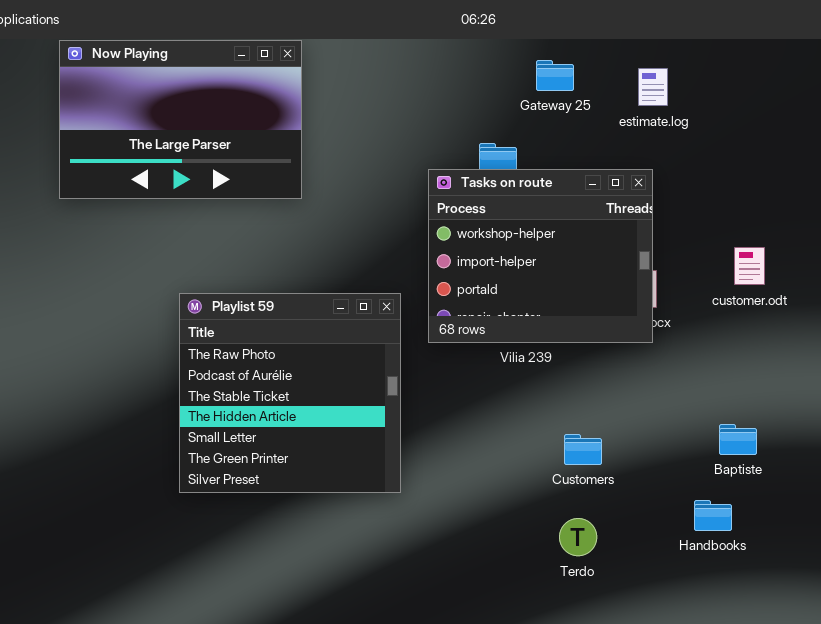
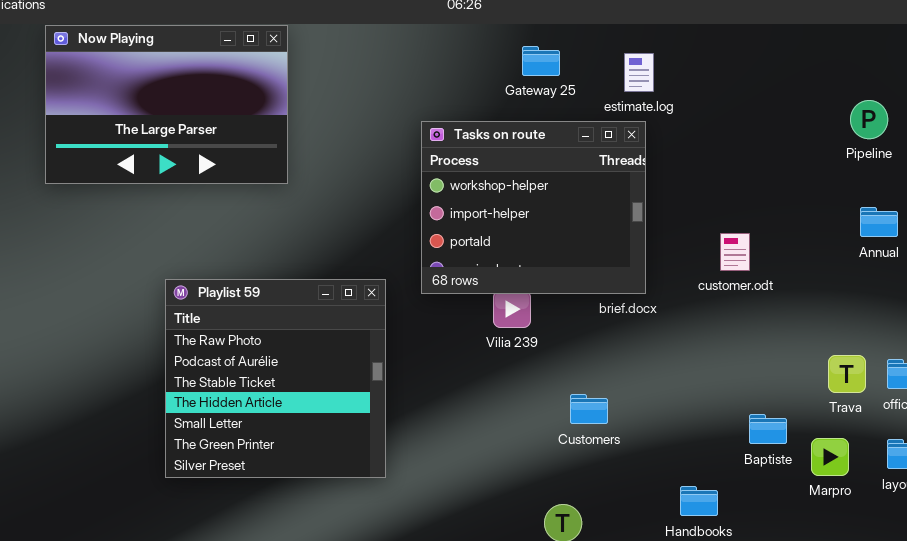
Tasks on route: [428,169,653,343] -> [421,121,646,294], moved
Baptiste: [719,424,757,455] -> [749,414,787,444], moved
Customers: [564,434,602,465] -> [570,394,608,424], moved

